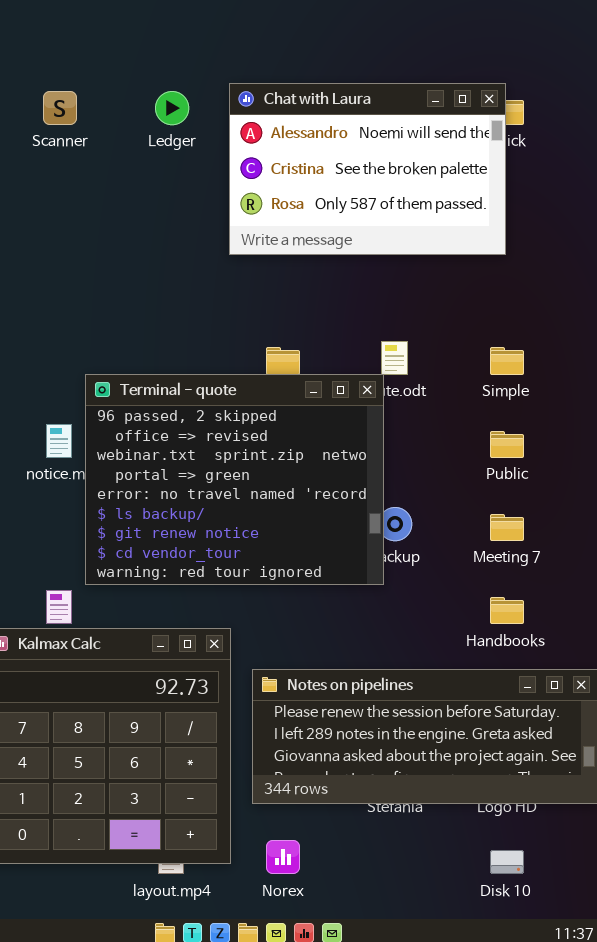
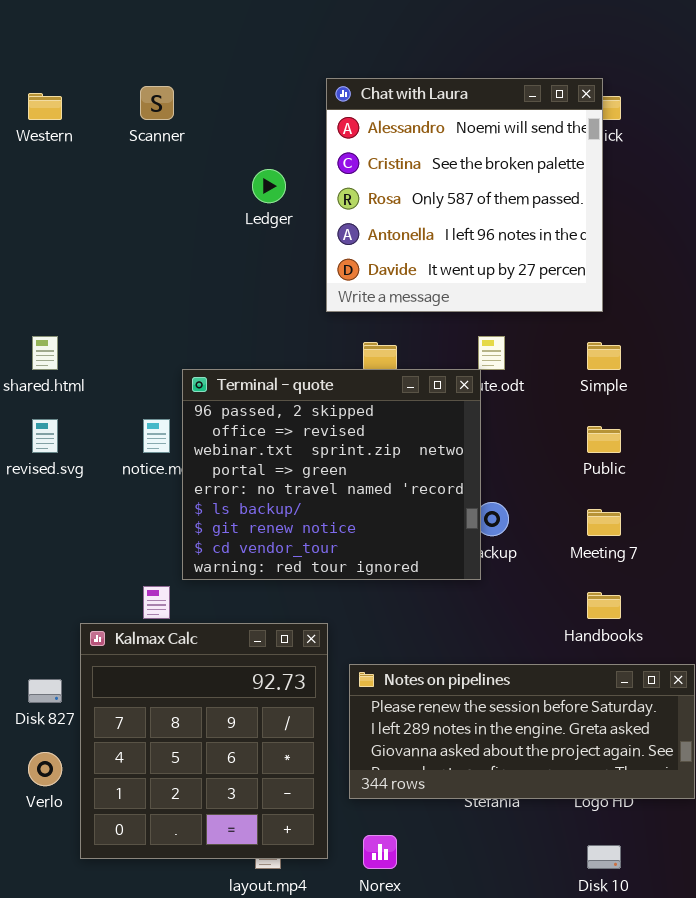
Chat with Laura: [229,83,506,255] -> [326,78,603,312], resized
Ledger: [155,91,189,125] -> [252,169,286,203], moved

